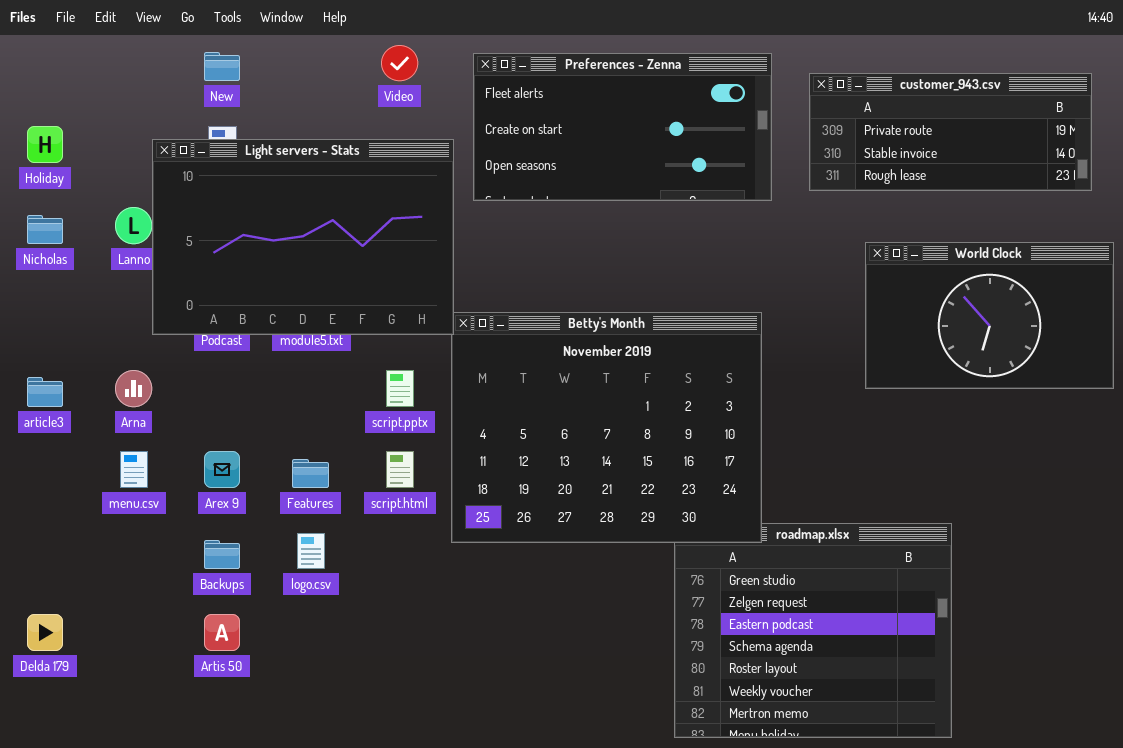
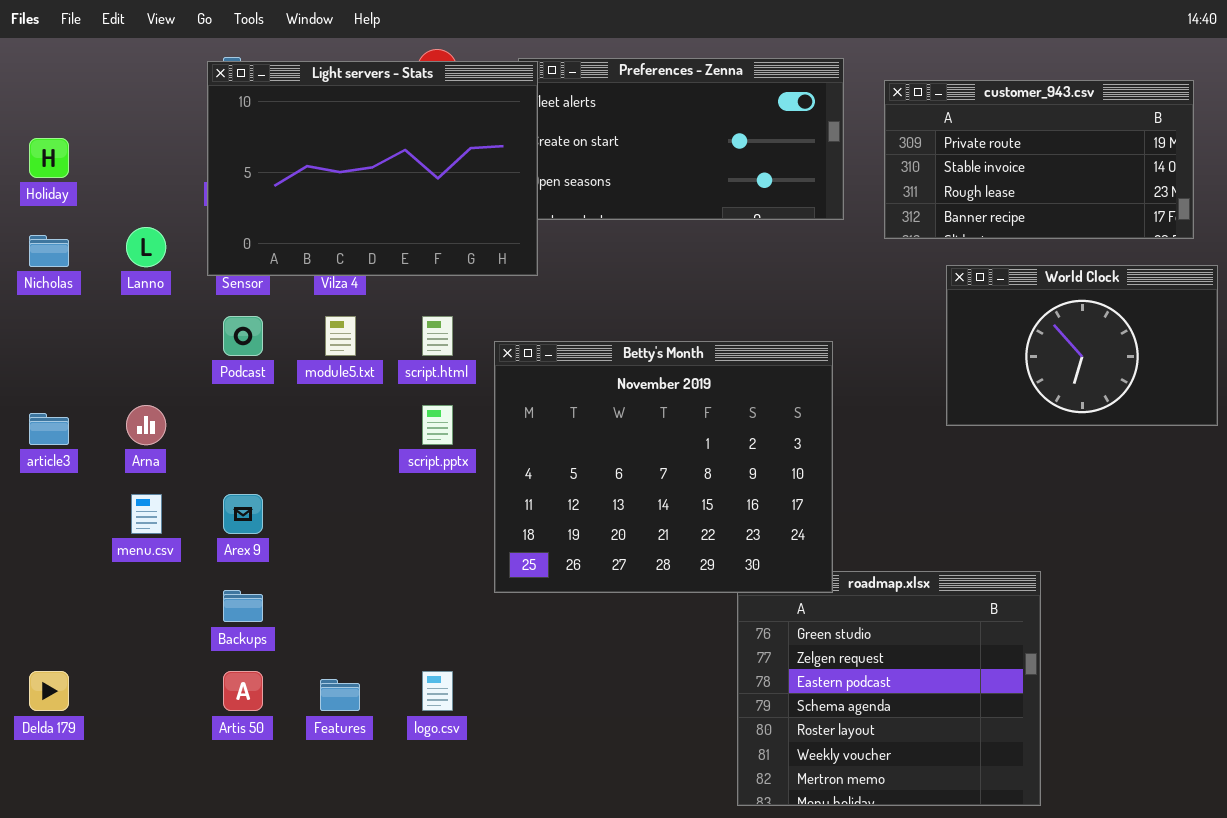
customer_943.csv: [809,73,1092,191] -> [884,80,1194,239], resized
Light servers - Stats: [152,139,454,335] -> [207,61,538,276], moved
script.html: [386,451,414,488] -> [422,316,453,356], moved
Features: [292,459,329,488] -> [320,679,360,711], moved
logo.csv: [297,533,325,569] -> [422,671,453,711], moved

